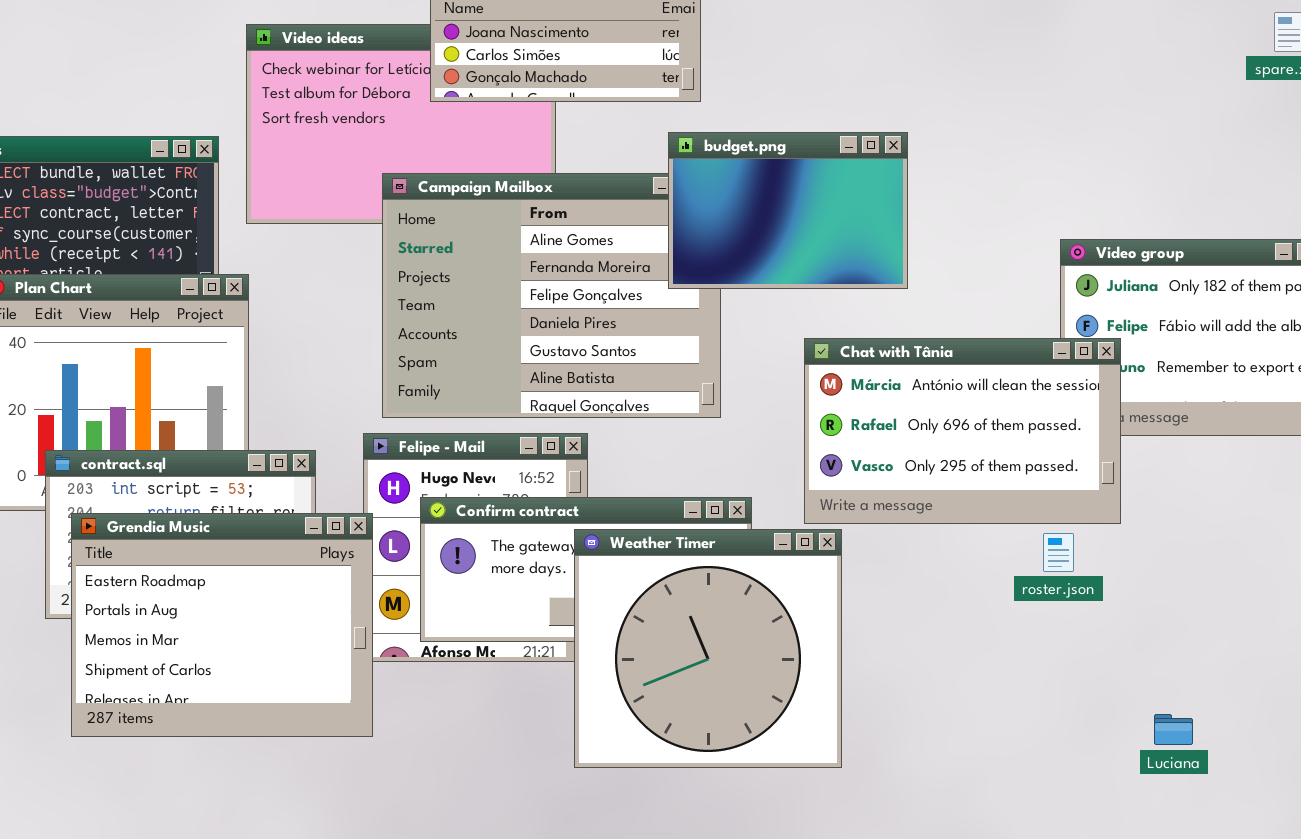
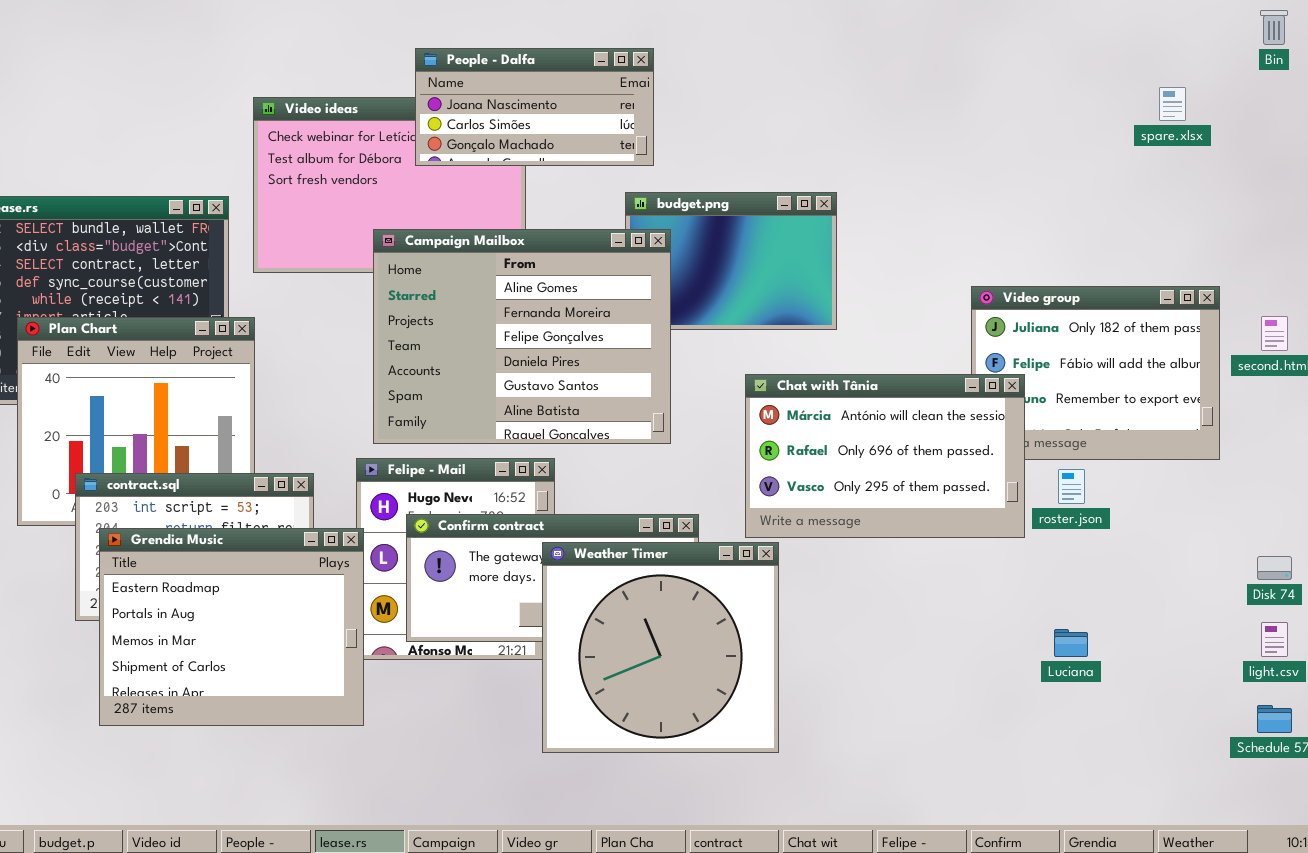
Campaign Mailbox: [382,173,721,418] -> [373,229,671,444], raised
roster.json: [1043,533,1074,572] -> [1058,469,1085,504], moved
Luciana: [1154,714,1193,745] -> [1054,629,1088,657], moved

